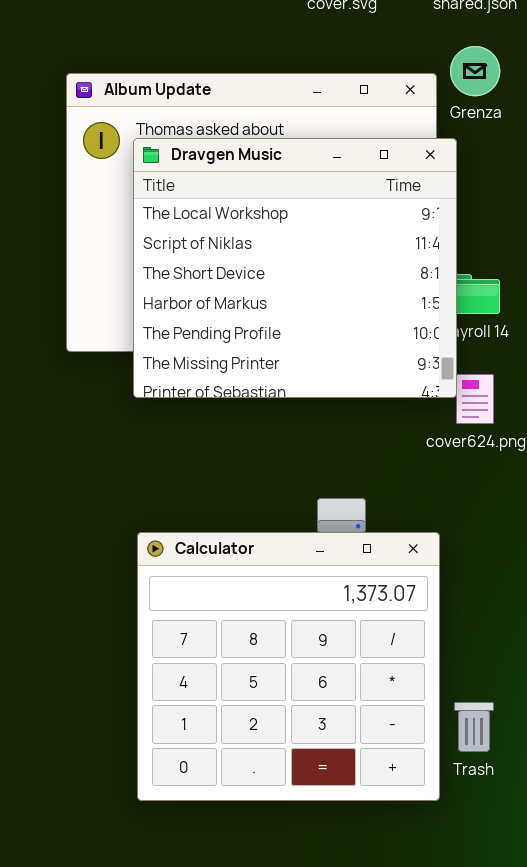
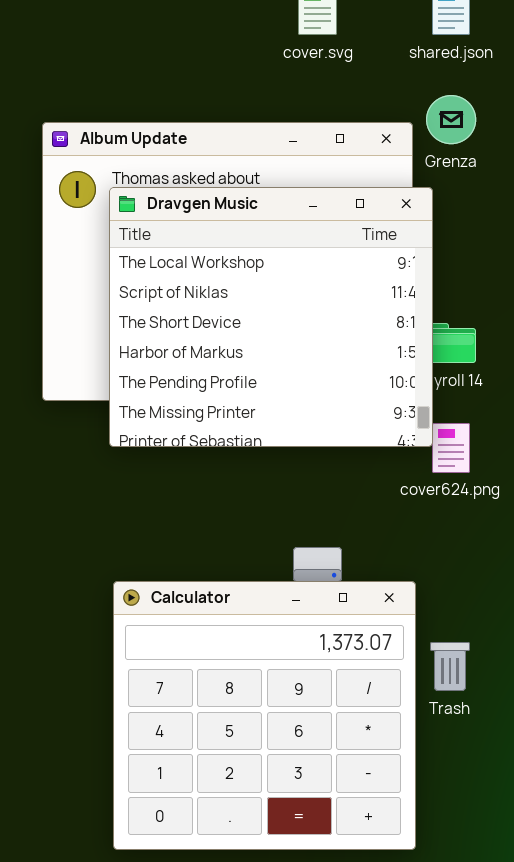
Trash: [454,702,494,752] -> [430,642,470,691], moved

